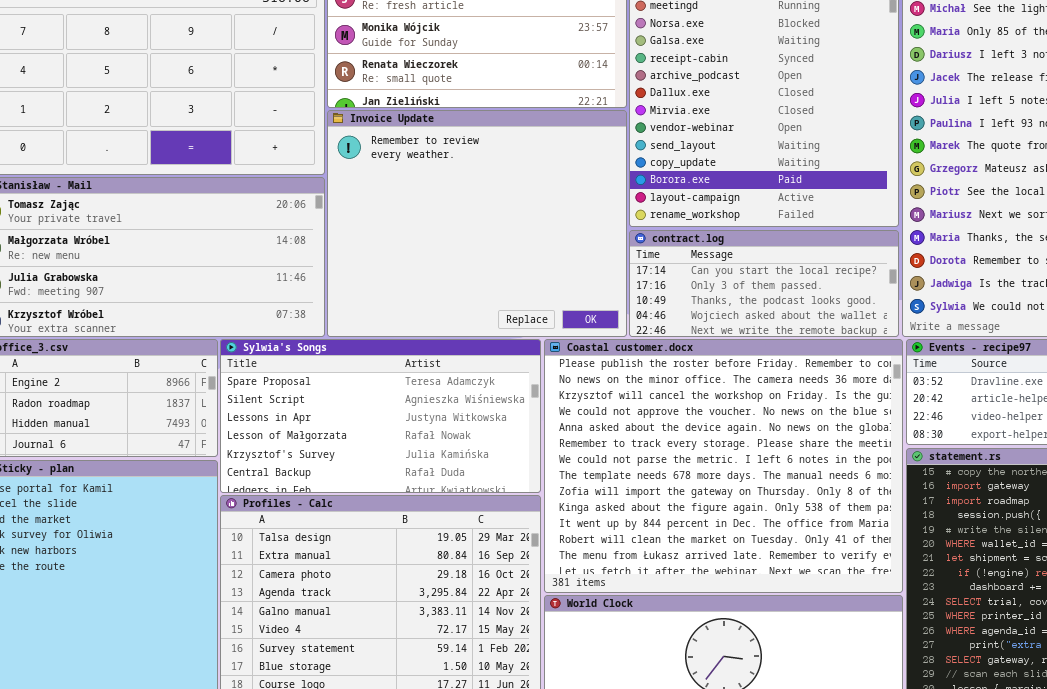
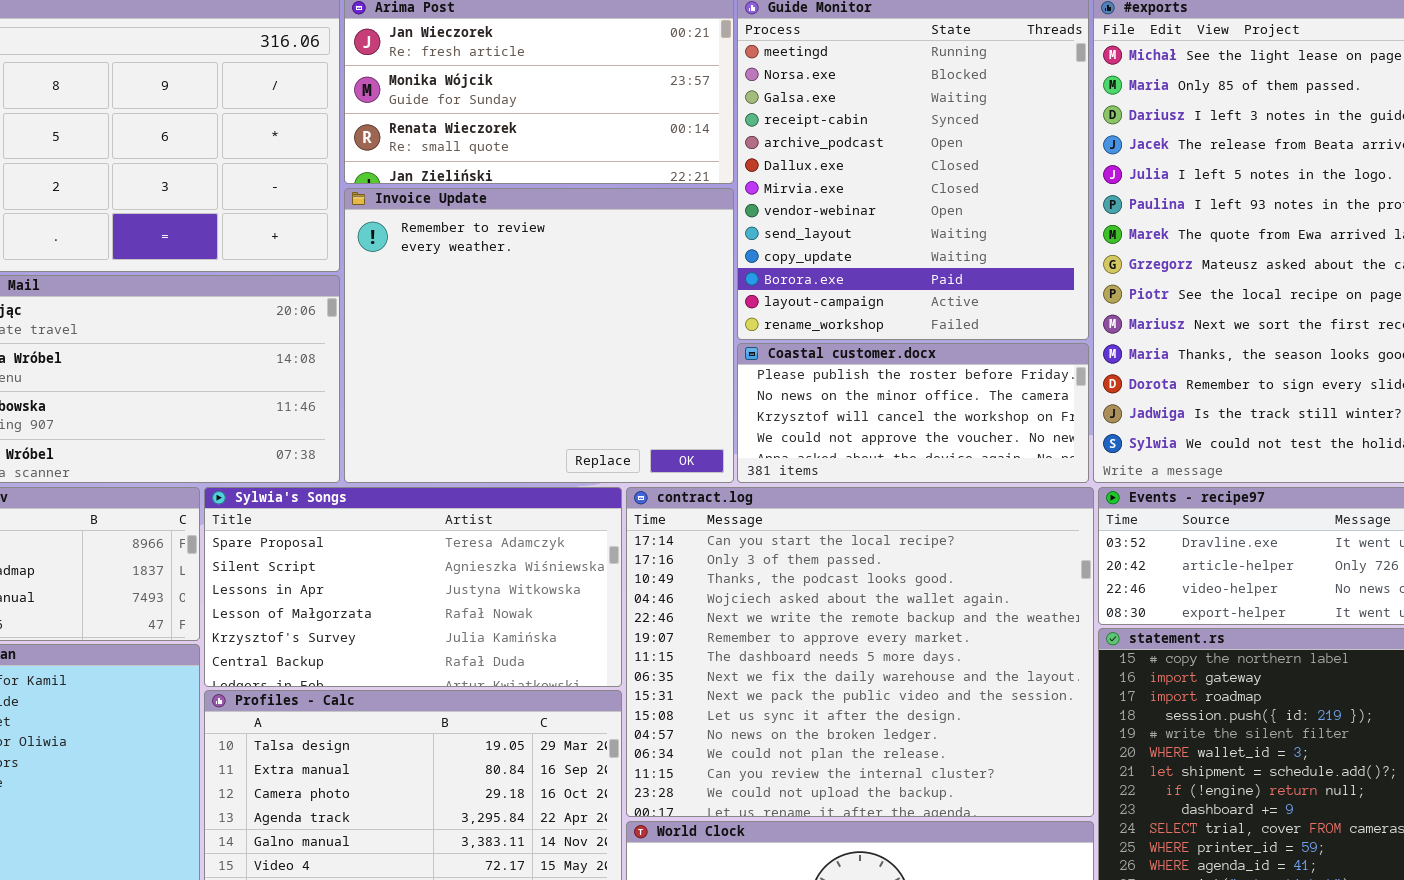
contract.log: [629,230,899,337] -> [626,487,1094,817], moved, resized
Coastal customer.docx: [544,339,903,593] -> [737,343,1089,483], moved, resized

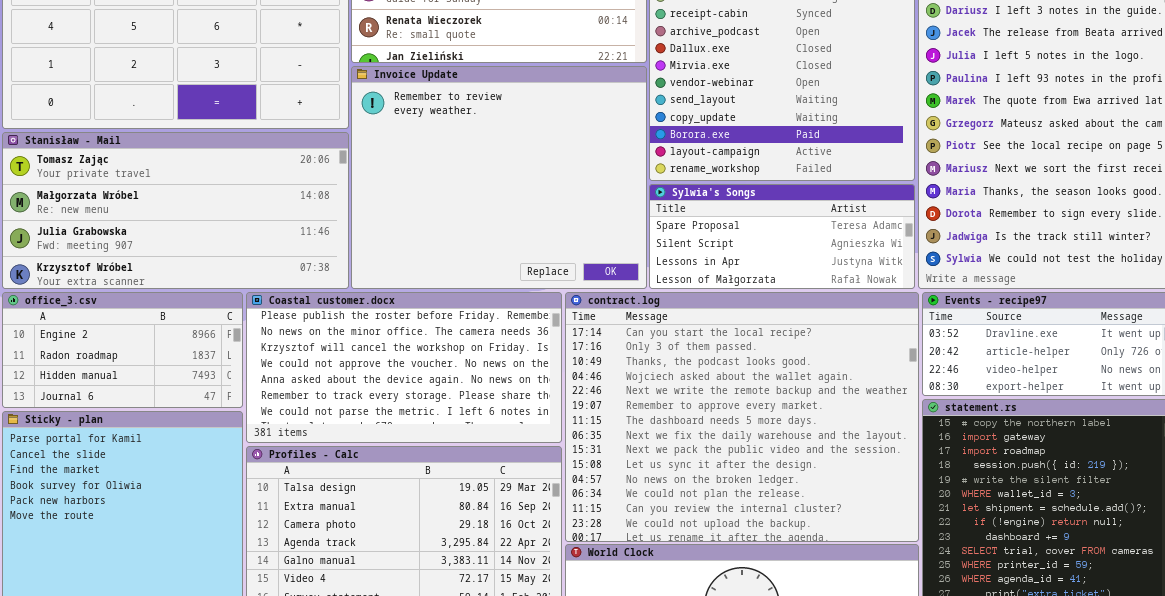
Coastal customer.docx: [737,343,1089,483] -> [246,292,562,443], moved, resized
Sylwia's Songs: [204,487,622,687] -> [649,184,915,289], moved, resized

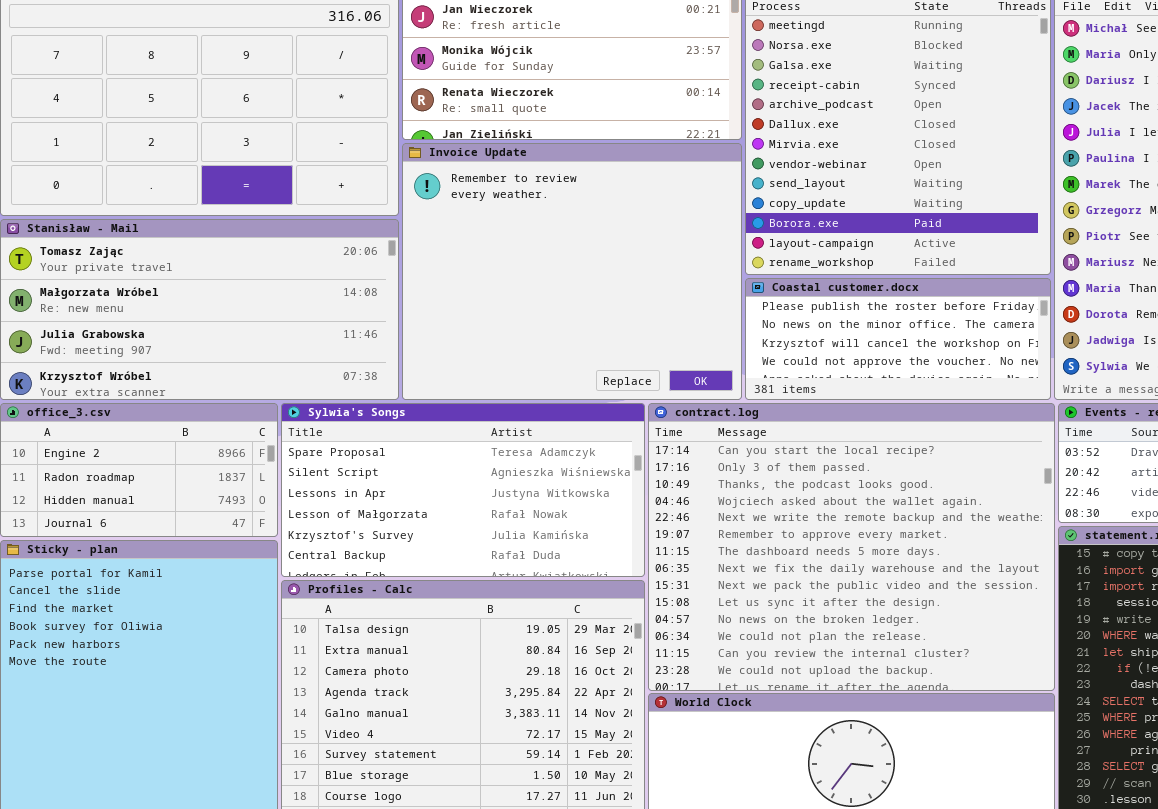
Sylwia's Songs: [649,184,915,289] -> [281,403,645,577], moved, resized
Coastal customer.docx: [246,292,562,443] -> [745,278,1051,400], moved, resized

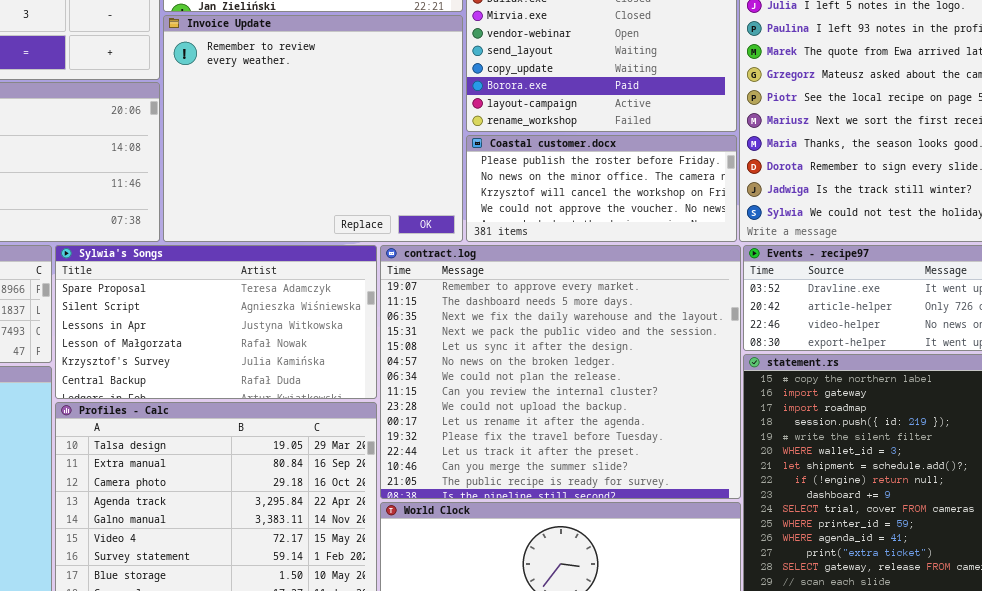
contract.log: [648,403,1055,691] -> [380,245,741,499], scrolled down 5 rows

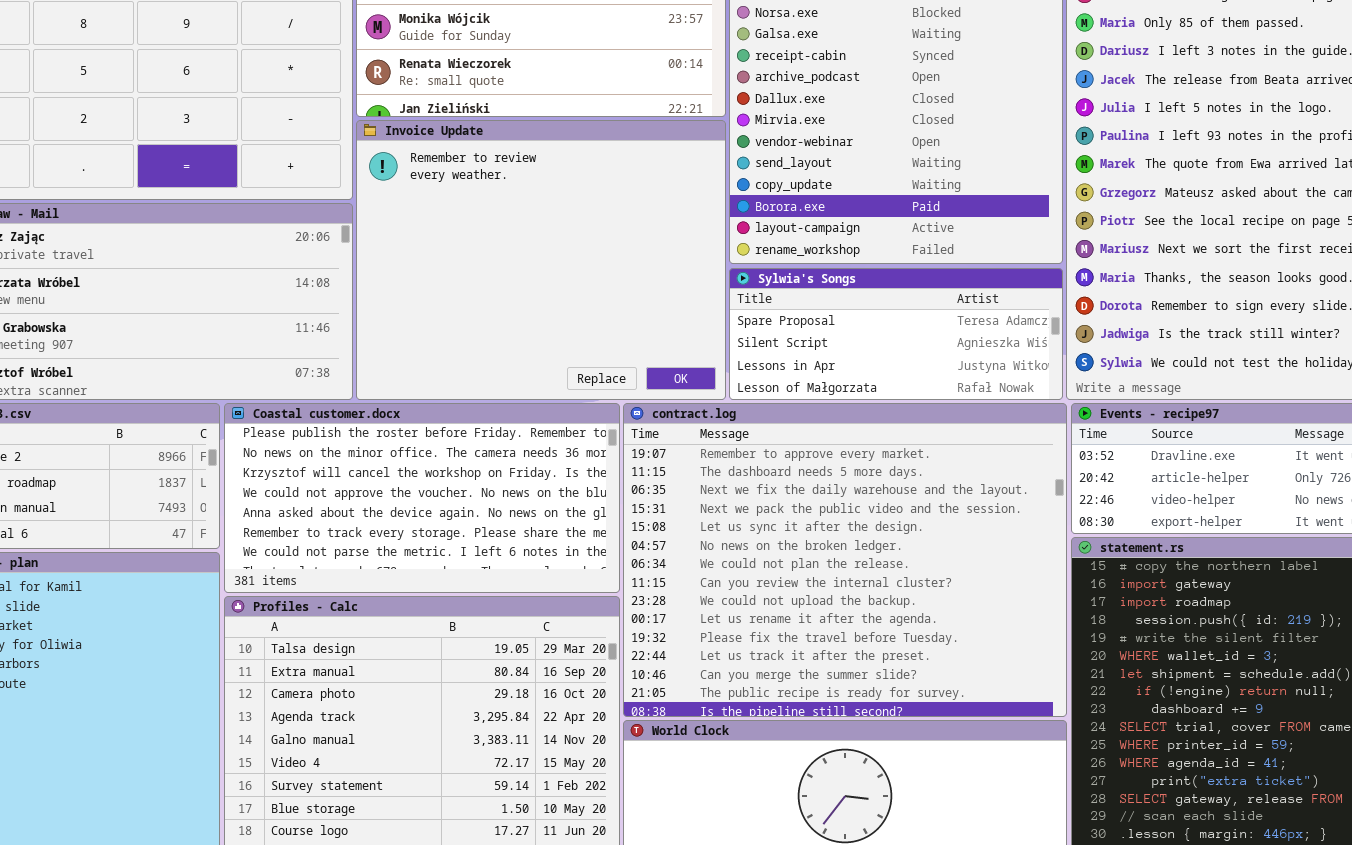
Coastal customer.docx: [466,135,737,242] -> [224,403,620,593], moved, resized
Sylwia's Songs: [55,245,377,399] -> [729,268,1063,400], moved, resized

